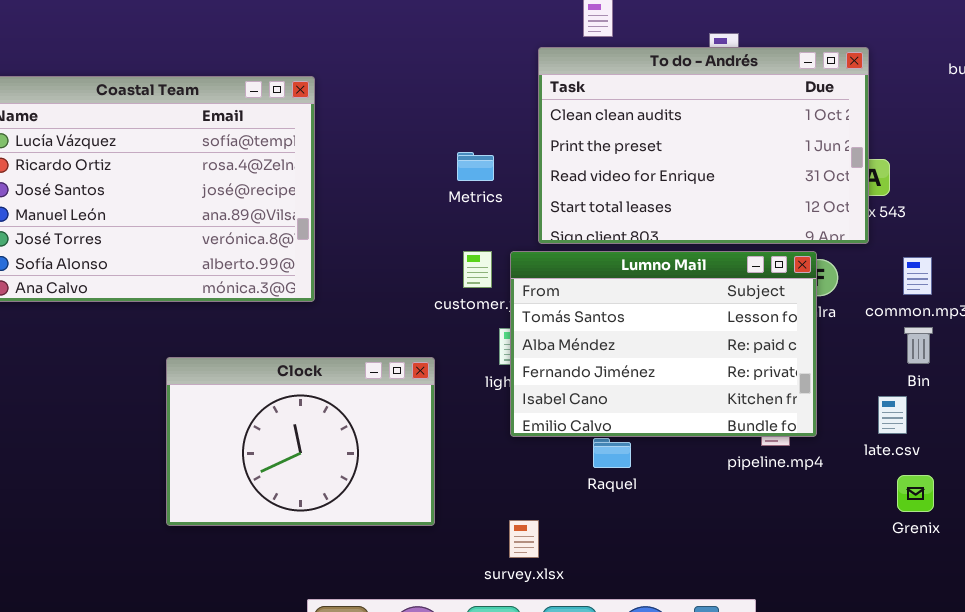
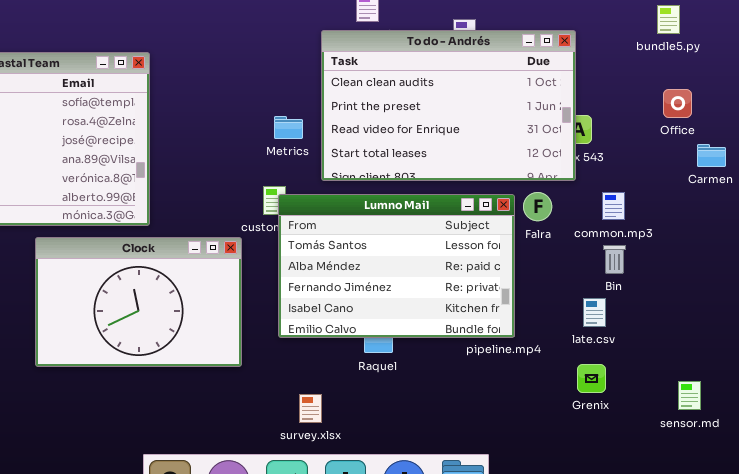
Metrics: [457,152,494,181] -> [274,116,303,139], moved
Lumno Mail: [510,251,817,437] -> [278,194,515,338], moved
Clock: [166,357,435,526] -> [35,237,242,367], moved
Grenix: [897,475,934,512] -> [577,364,606,393], moved

